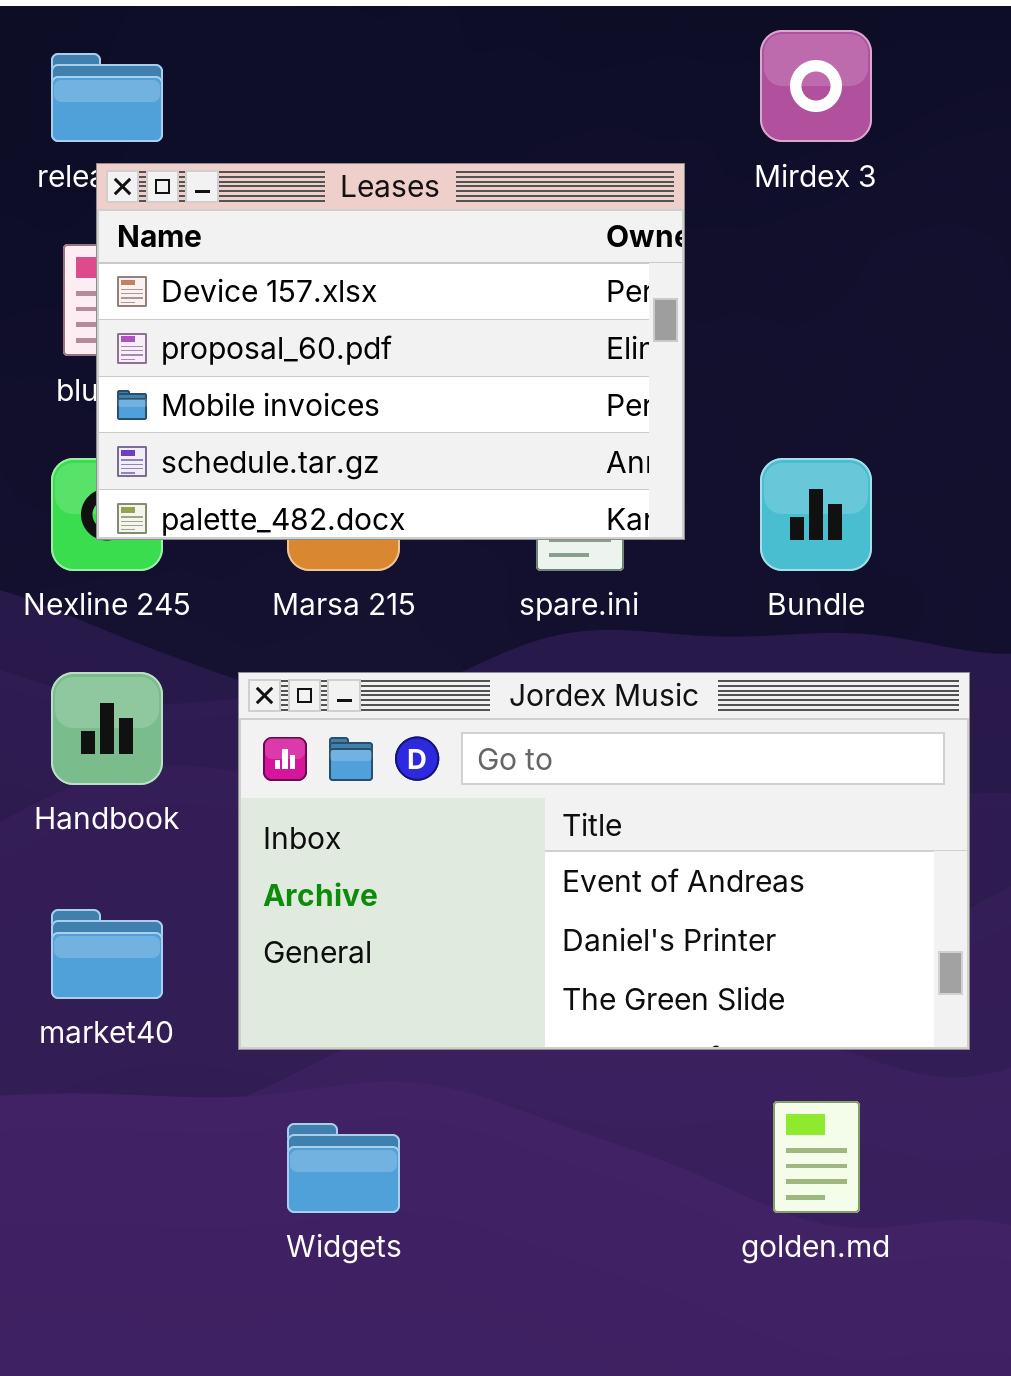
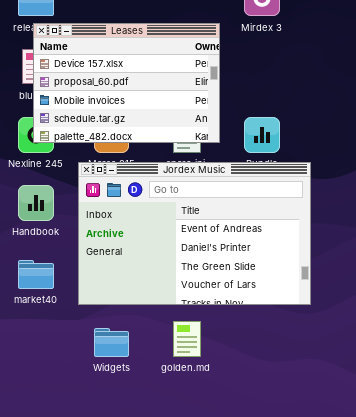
Jordex Music: [238,672,970,1050] -> [78,162,311,305], resized
golden.md: [773,1101,860,1213] -> [173,321,201,357], moved

